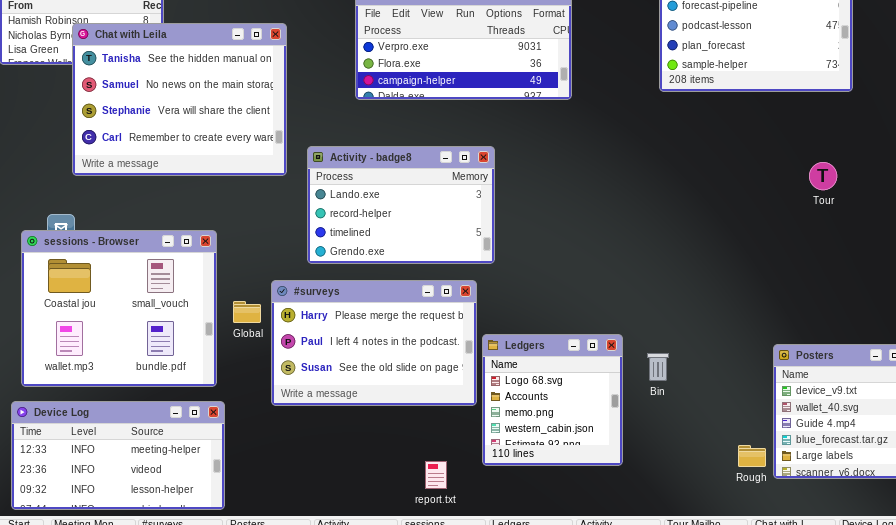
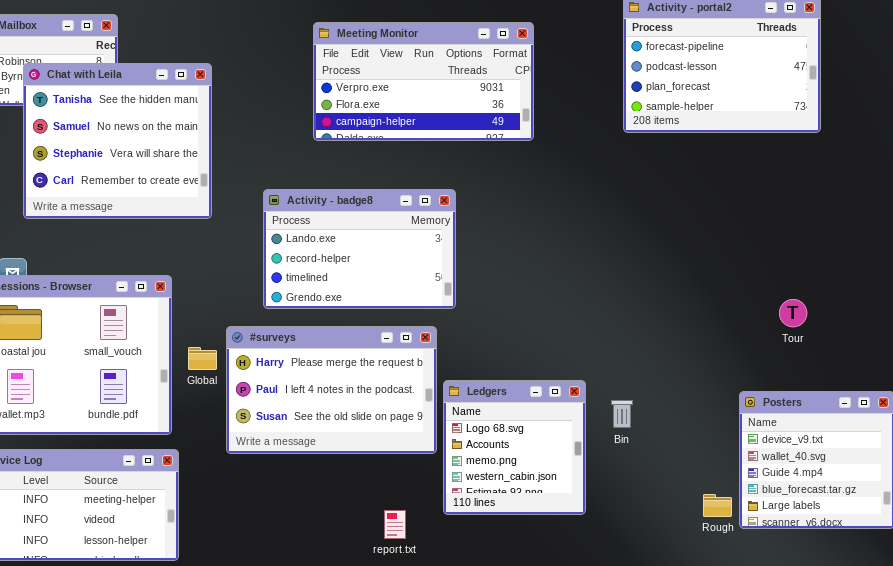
Chat with Leila: [72,23,287,176] -> [23,63,212,219], resized
Tour: [809,162,837,190] -> [779,299,807,327], moved

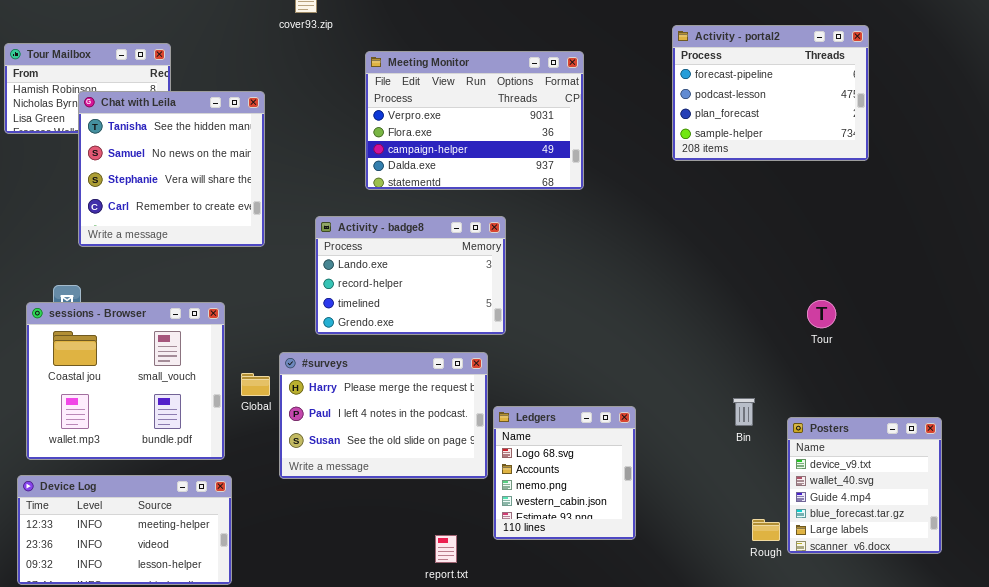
Meeting Monitor: [313,22,534,141] -> [365,51,584,190], resized
Tour: [779,299,807,327] -> [807,300,836,328], moved
Bin: [611,400,633,428] -> [733,398,755,426], moved

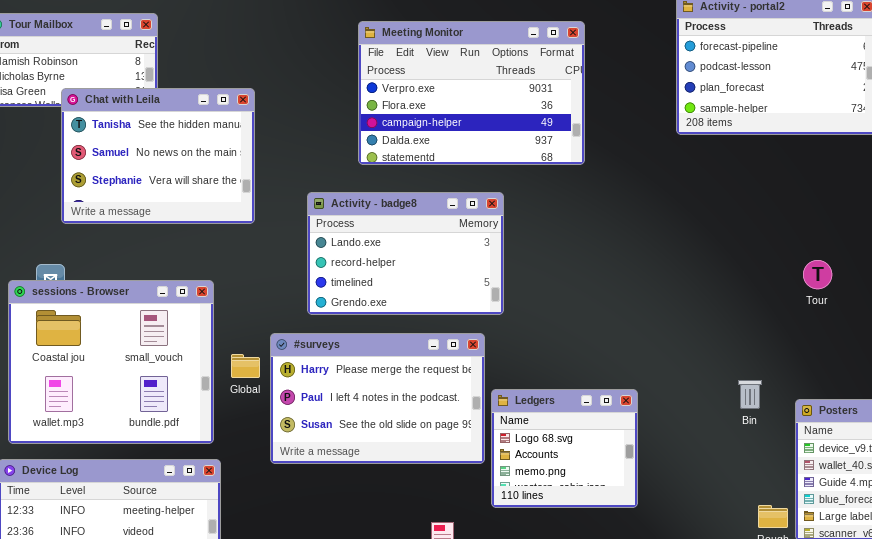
Chat with Leila: [78,91,265,247] -> [61,88,255,224], resized
Tour: [807,300,836,328] -> [803,260,832,289], moved
Ledgers: [493,406,636,540] -> [491,389,638,508], resized

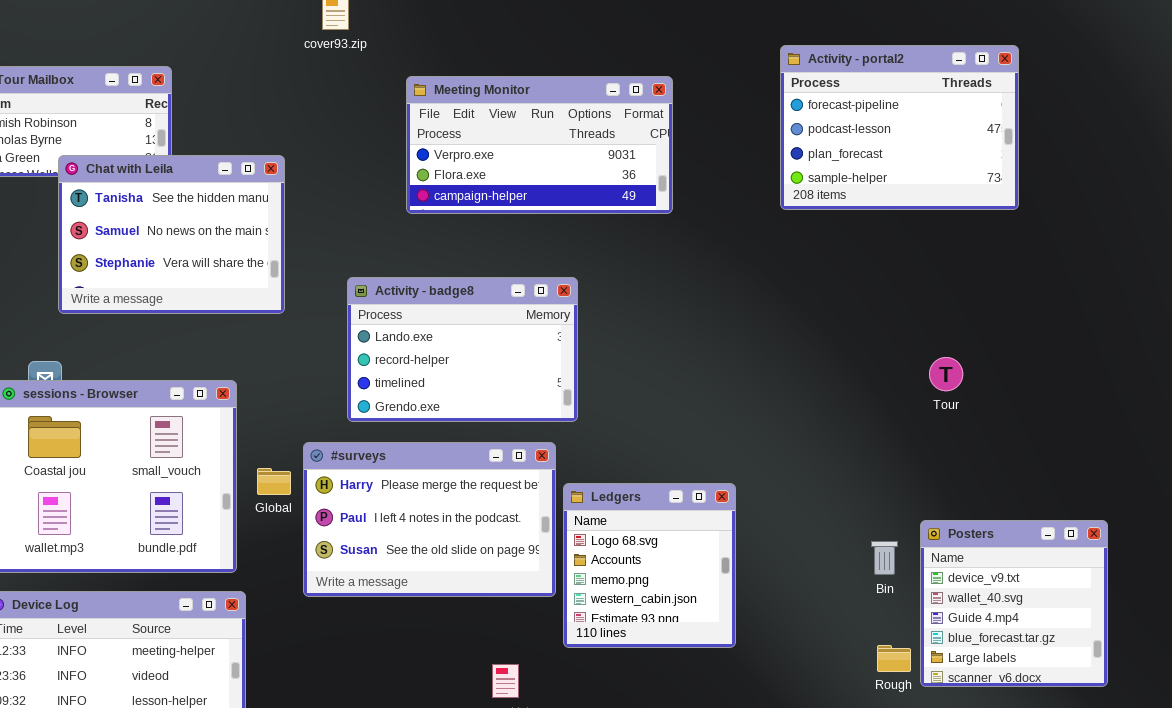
Meeting Monitor: [358,21,585,165] -> [406,76,673,214], resized
Bin: [738,380,762,409] -> [871,541,898,575], moved
Ledgers: [491,389,638,508] -> [563,483,736,648], resized

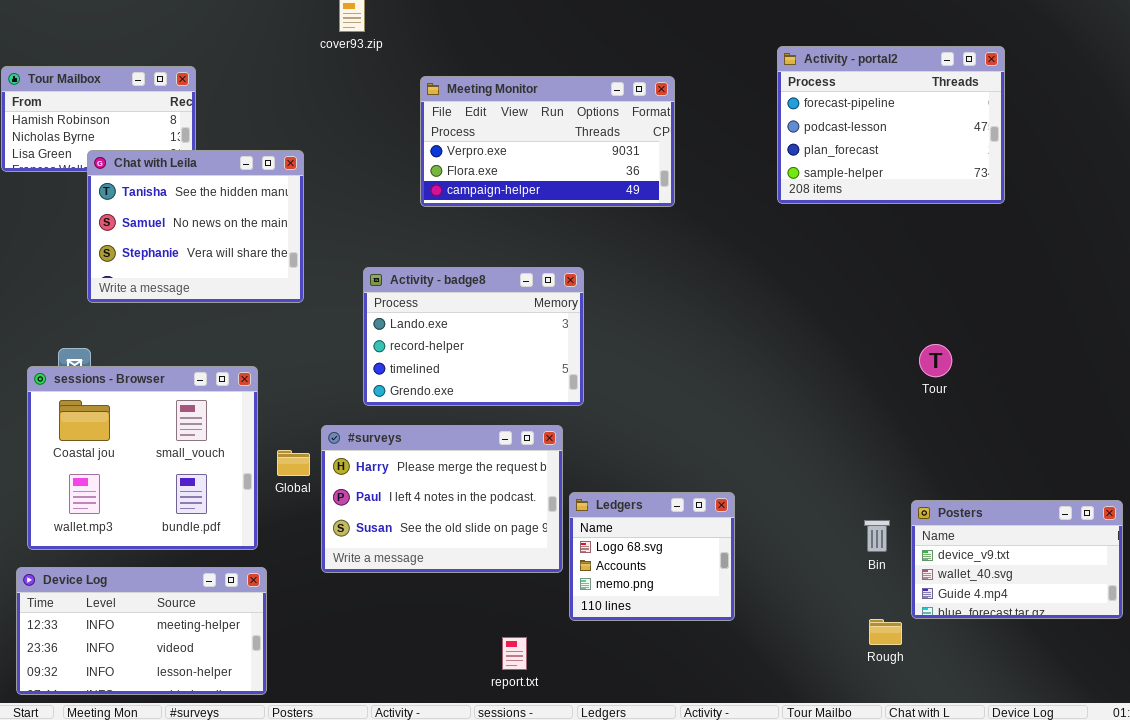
Ledgers: [563,483,736,648] -> [569,492,735,621], resized
Posters: [920,520,1108,687] -> [911,500,1123,619], resized

